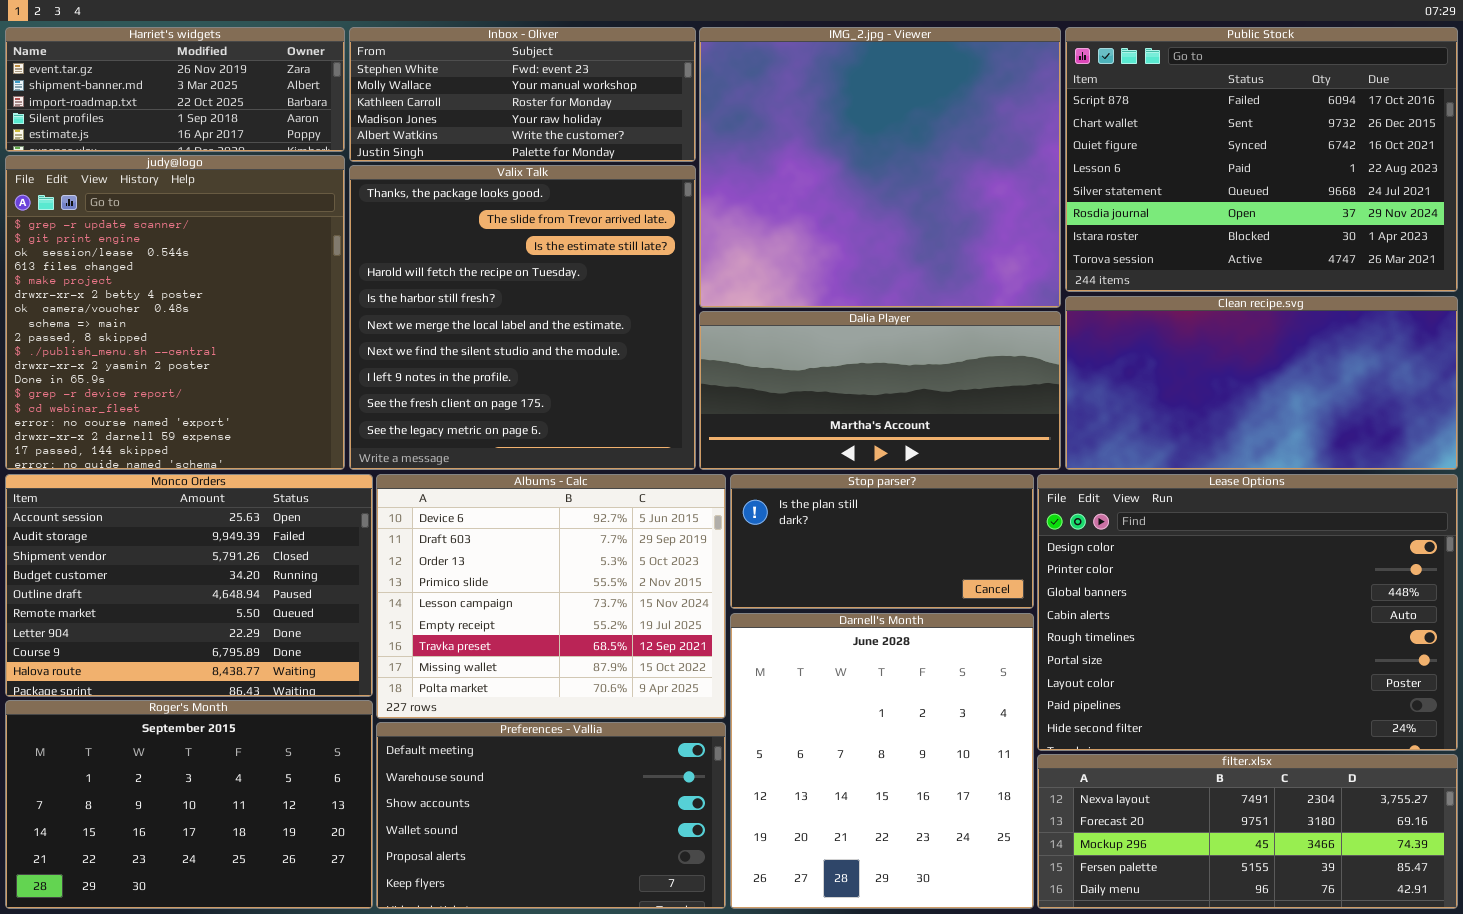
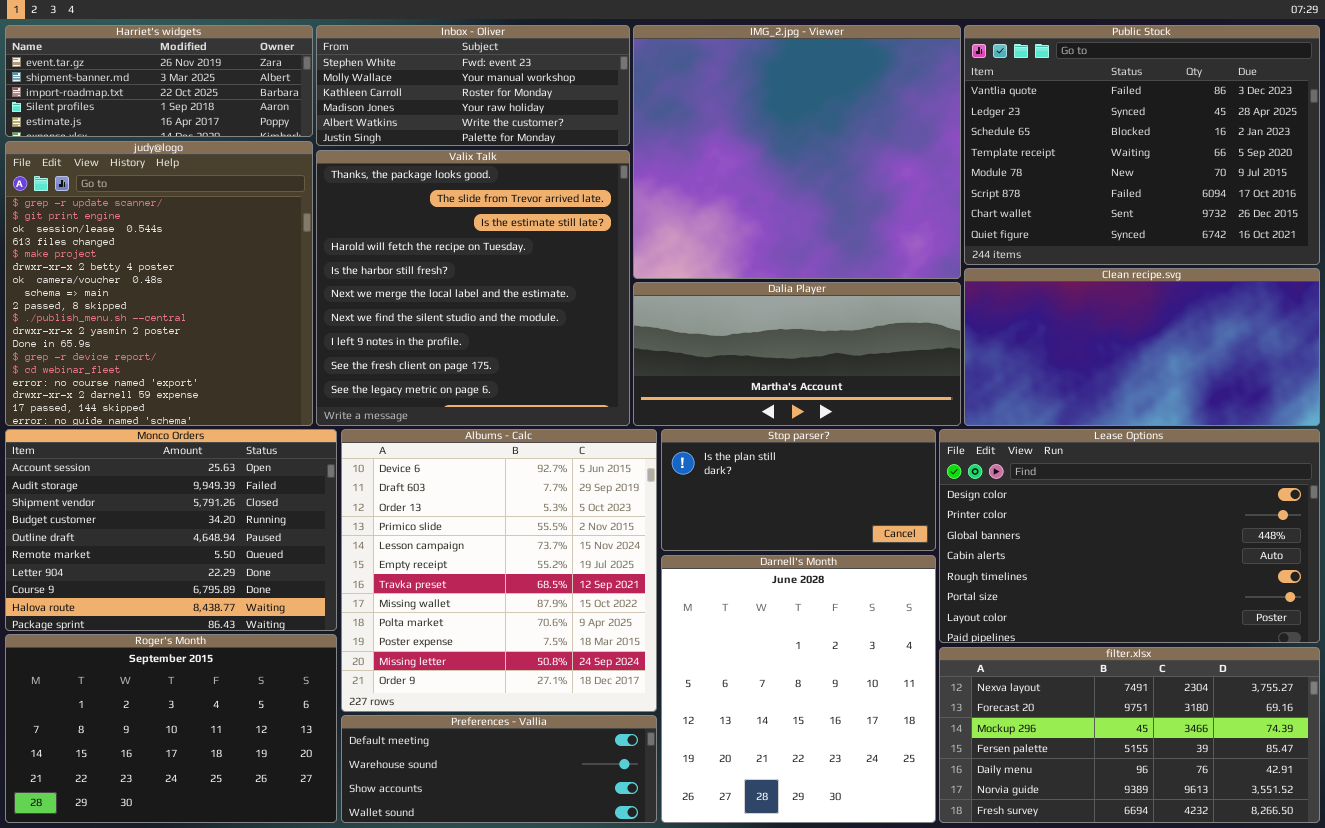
Public Stock: [1065,27,1458,292] -> [964,25,1320,265], scrolled up 5 rows
Albums - Calc: [376,474,726,719] -> [341,429,657,712], resized
Lease Options: [1037,474,1458,751] -> [939,429,1320,643], resized
Preferences - Vallia: [376,722,726,909] -> [341,715,657,823], resized
filter.xlsx: [1037,754,1458,909] -> [939,647,1320,823], resized

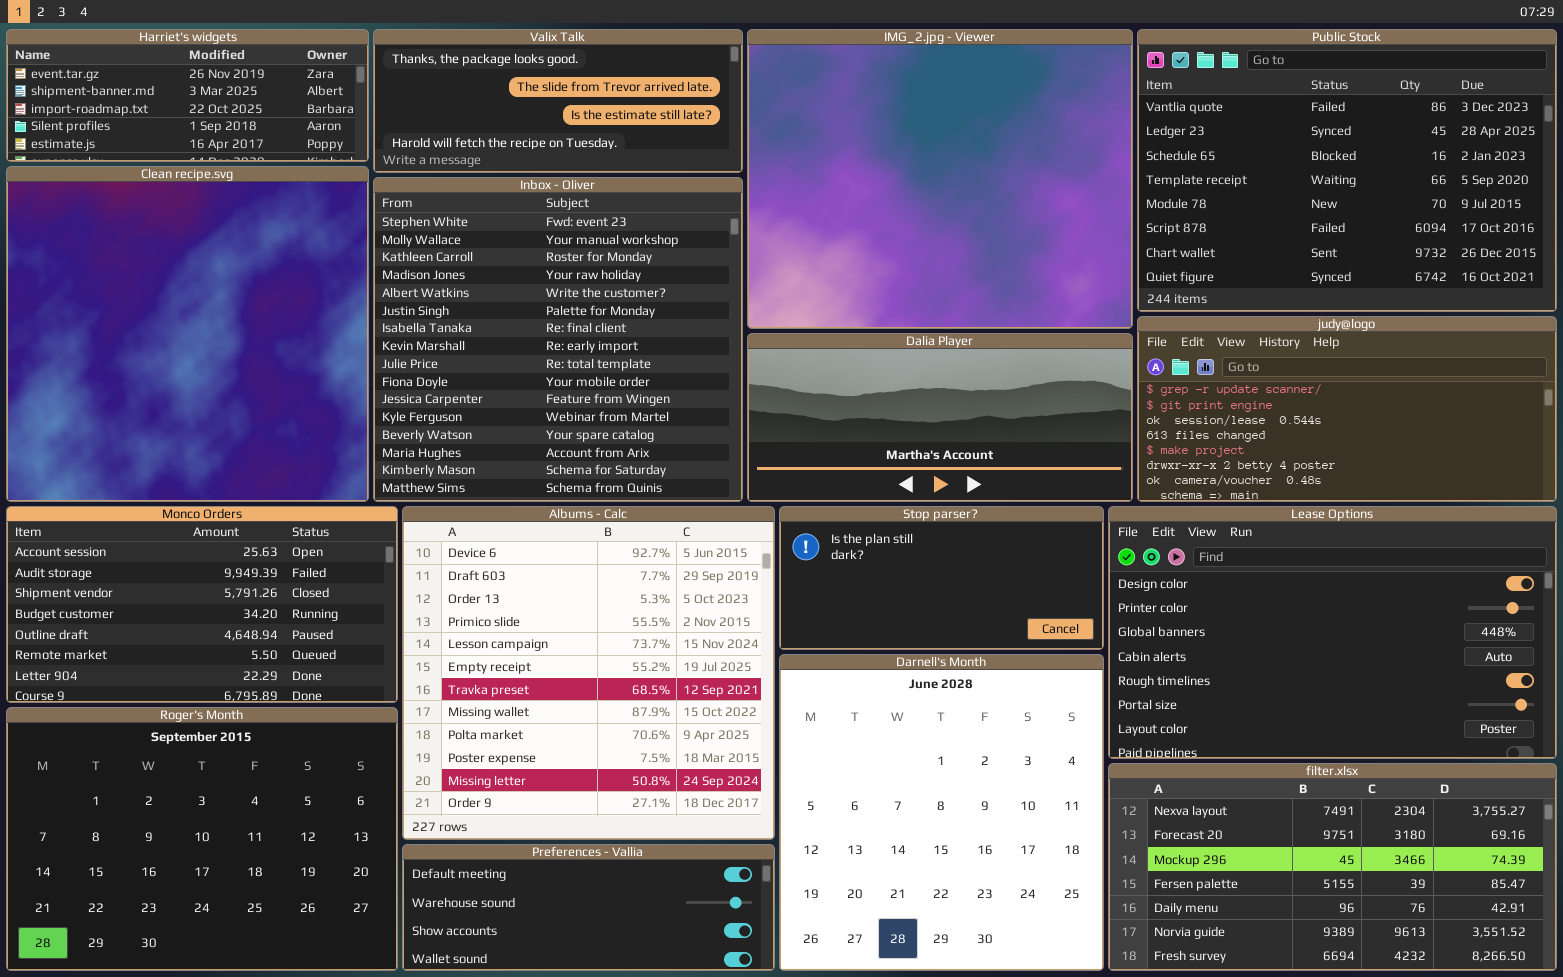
Inbox - Oliver: [316,25,630,146] -> [373,177,743,502], moved, resized
judy@logo: [5,141,313,426] -> [1137,316,1557,502], moved, resized
Valix Talk: [316,150,630,426] -> [373,29,743,173], moved, resized
Clean recipe.svg: [964,268,1320,426] -> [6,166,369,502], moved, resized
Monco Orders: [5,429,337,631] -> [6,506,398,703], resized
Roger's Month: [5,634,337,823] -> [6,707,398,971], resized

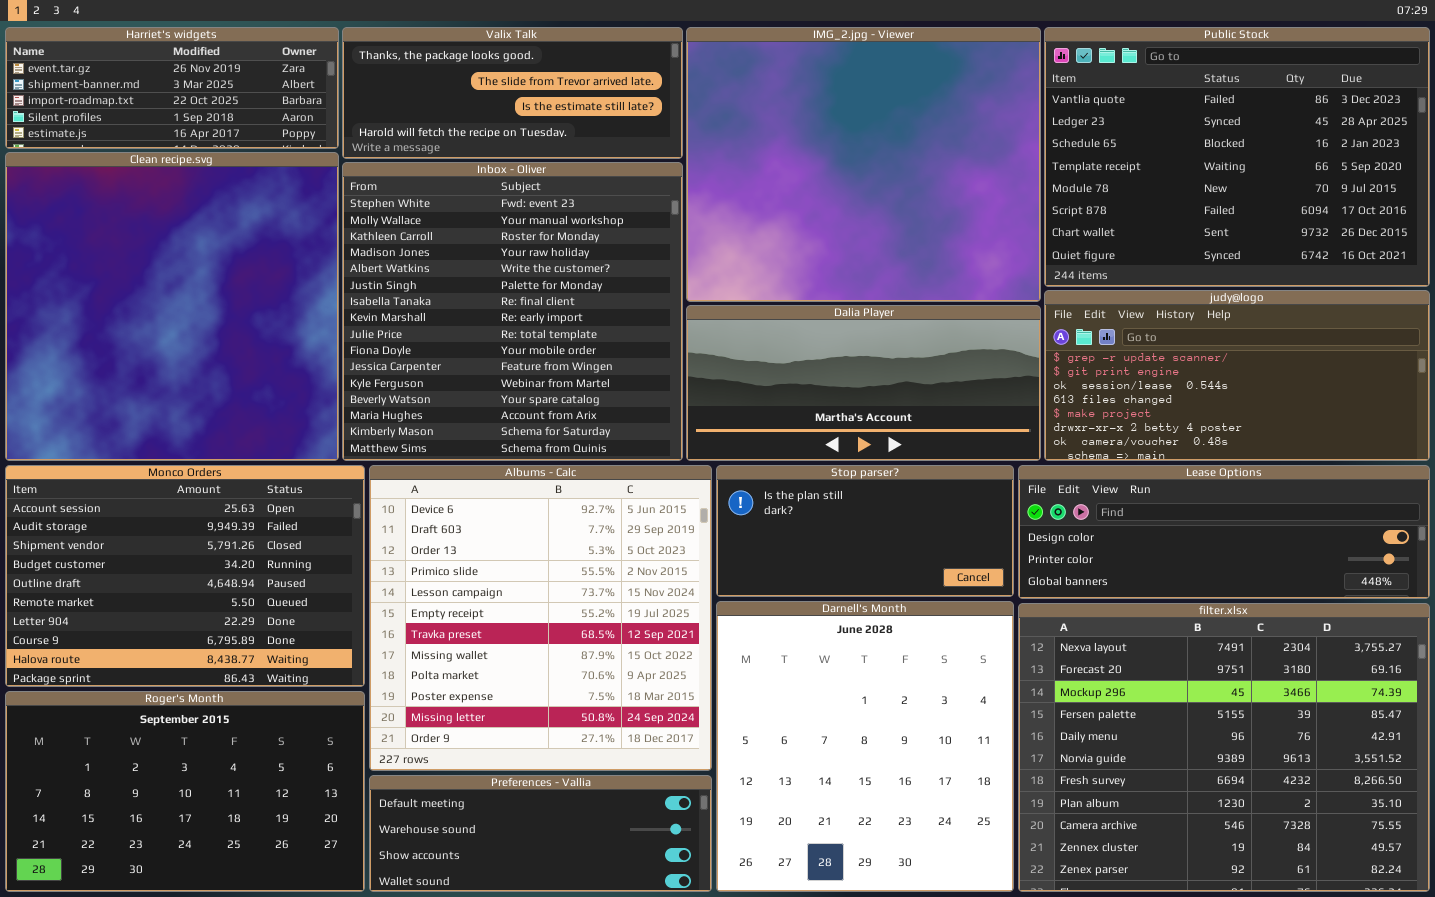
Monco Orders: [6,506,398,703] -> [5,465,365,687], resized
Lease Options: [1108,506,1557,759] -> [1018,465,1430,599], resized
Roger's Month: [6,707,398,971] -> [5,691,365,892], resized
filter.xlsx: [1108,763,1557,971] -> [1018,603,1430,892], resized

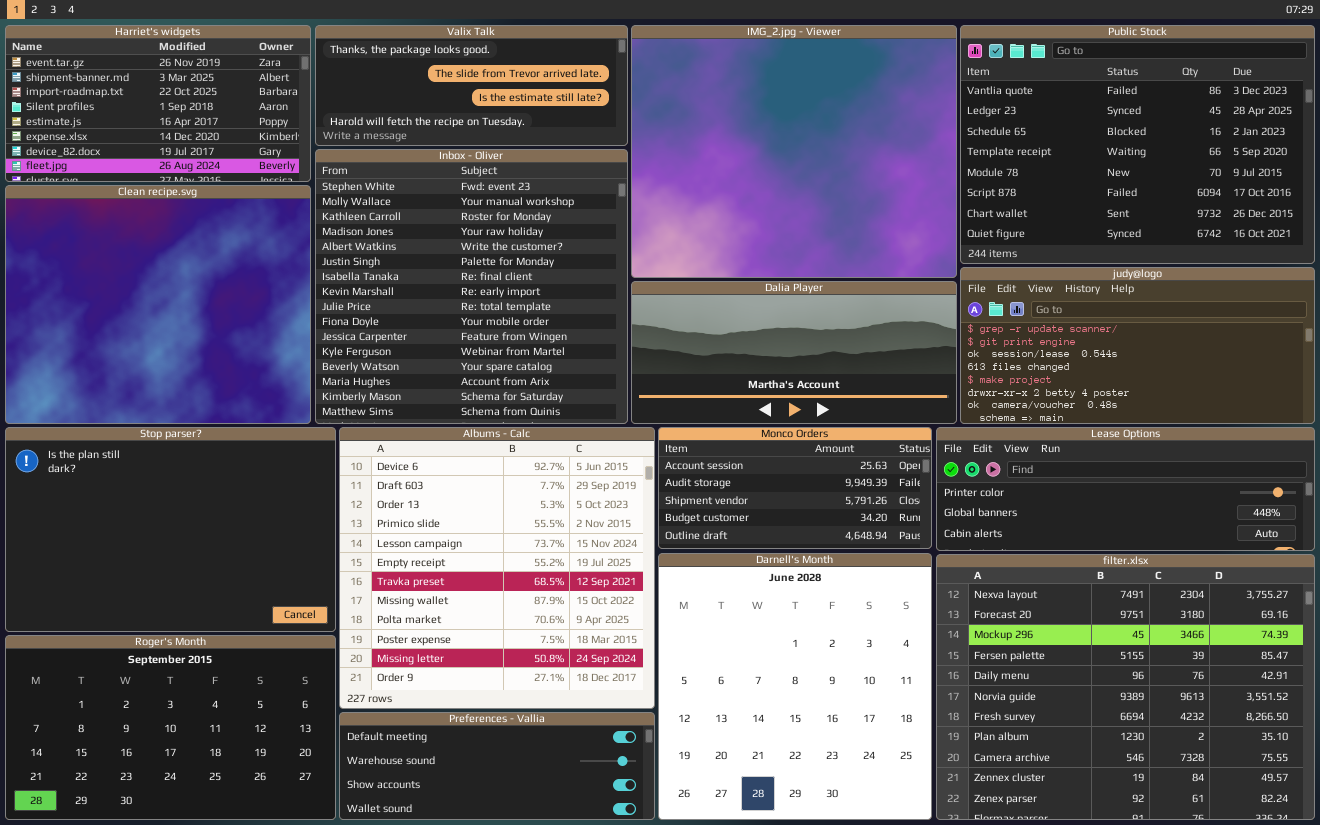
Harriet's widgets: [5,27,339,149] -> [5,25,311,182], resized
Clean recipe.svg: [5,152,339,461] -> [5,185,311,424], resized
Monco Orders: [5,465,365,687] -> [658,427,932,549], moved, resized
Stop parser?: [716,465,1014,597] -> [5,427,336,632], moved, resized
Lease Options: [1018,465,1430,599] -> [936,427,1315,551], scrolled down 1 row

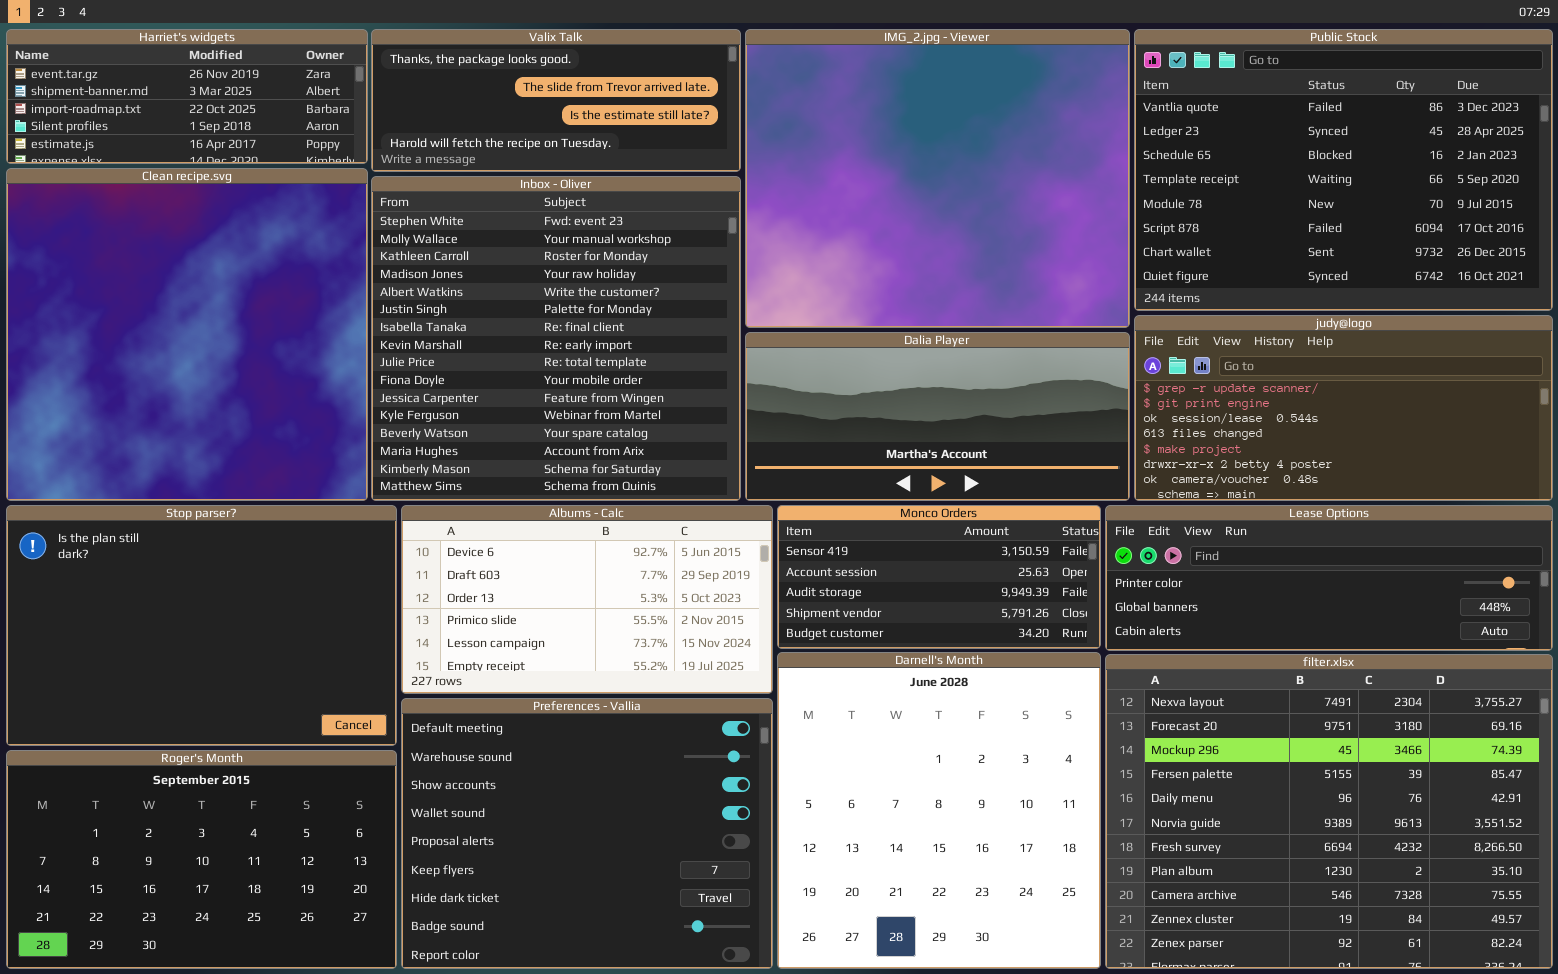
Harriet's widgets: [5,25,311,182] -> [6,29,368,164], resized
Clean recipe.svg: [5,185,311,424] -> [6,168,368,501], resized
Albums - Calc: [339,427,655,709] -> [401,505,773,694], resized
Monco Orders: [658,427,932,549] -> [777,505,1101,649], scrolled up 1 row
Preferences - Vallia: [339,712,655,820] -> [401,698,773,969], resized

